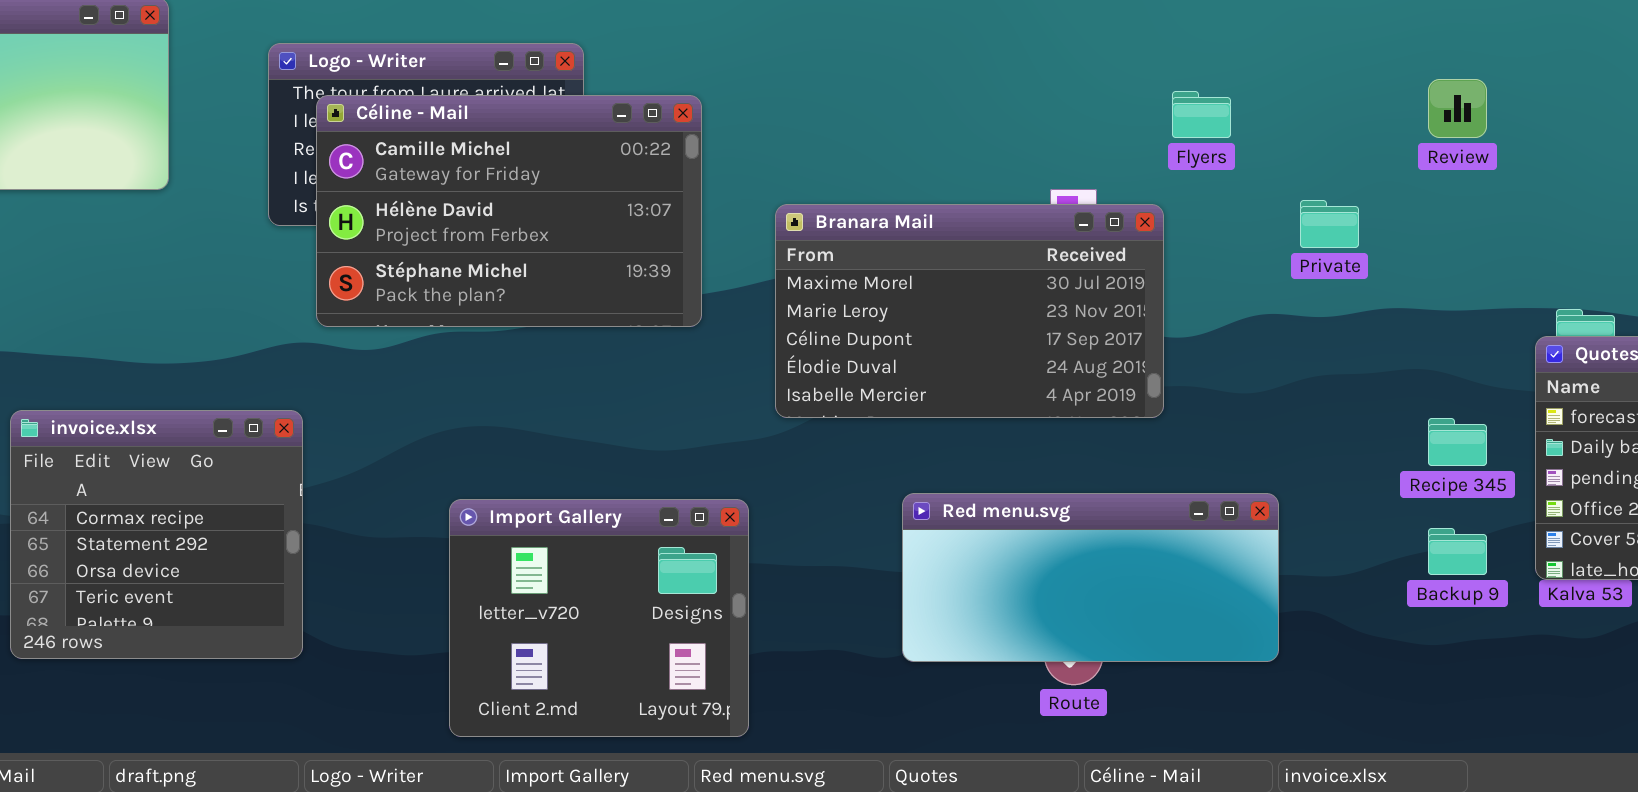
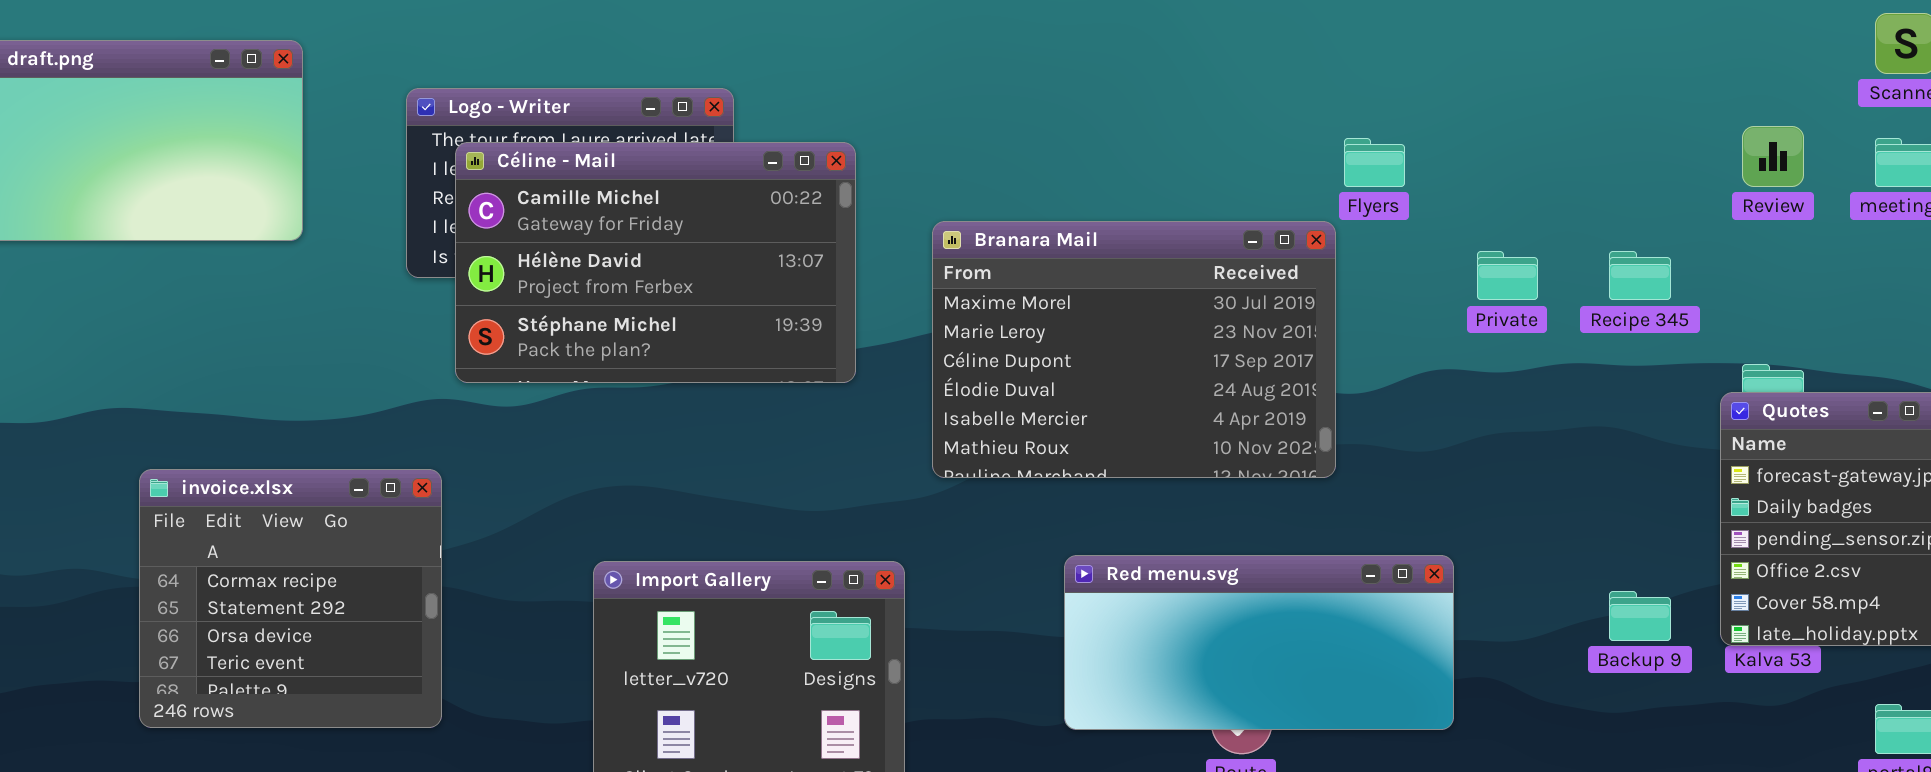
Review: [1428,79,1487,138] -> [1742,126,1804,187], moved
Branara Mail: [775,204,1164,418] -> [932,221,1336,478], resized
Recipe 345: [1428,418,1487,466] -> [1609,251,1671,300], moved

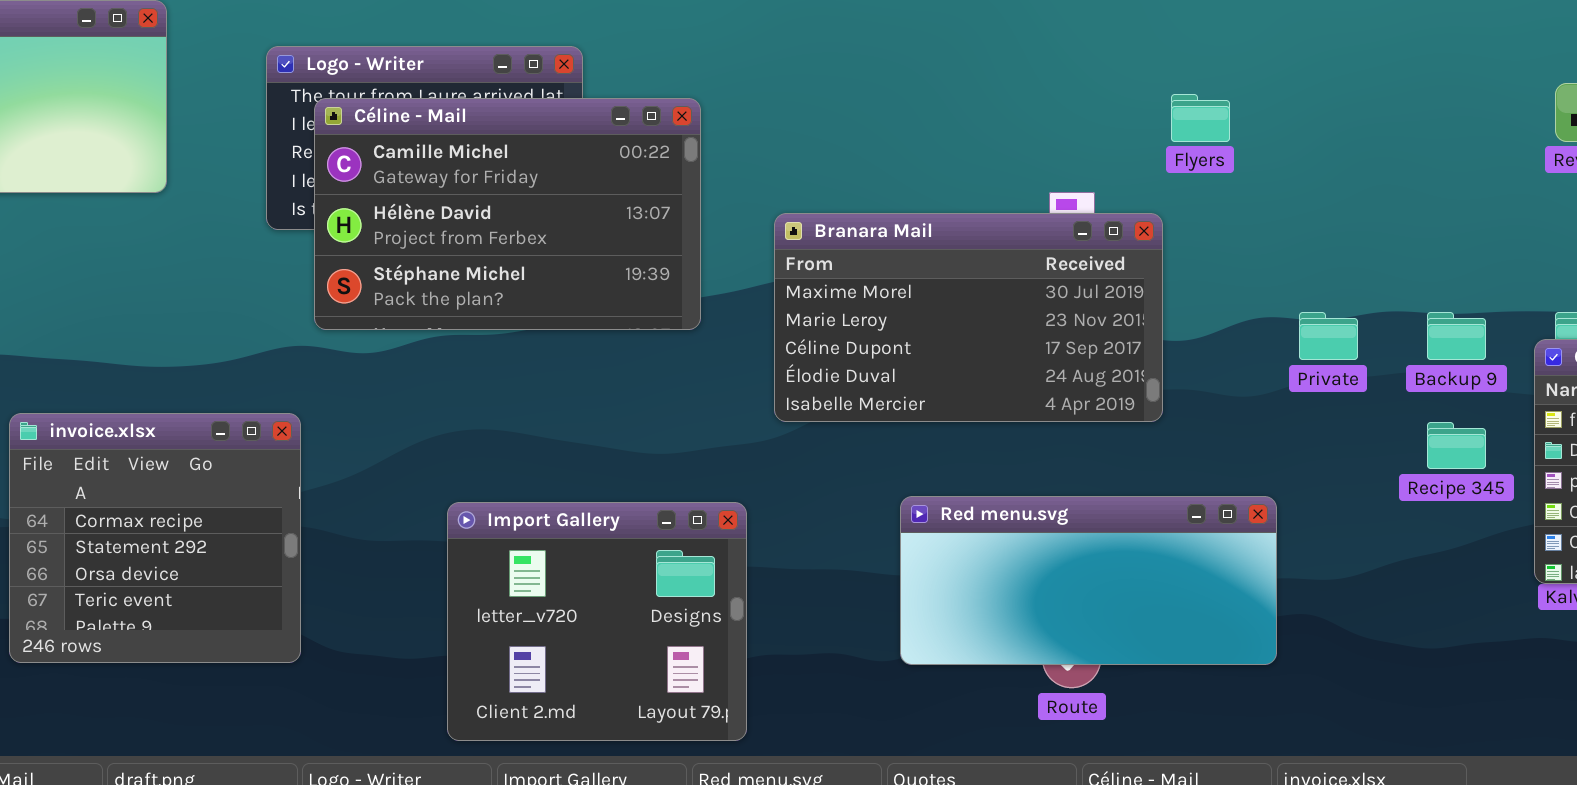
Branara Mail: [932,221,1336,478] -> [774,213,1163,422], resized
Private: [1477,251,1538,300] -> [1299,312,1358,360], moved
Recipe 345: [1609,251,1671,300] -> [1427,422,1486,469], moved
Backup 9: [1609,591,1671,641] -> [1427,312,1486,360], moved

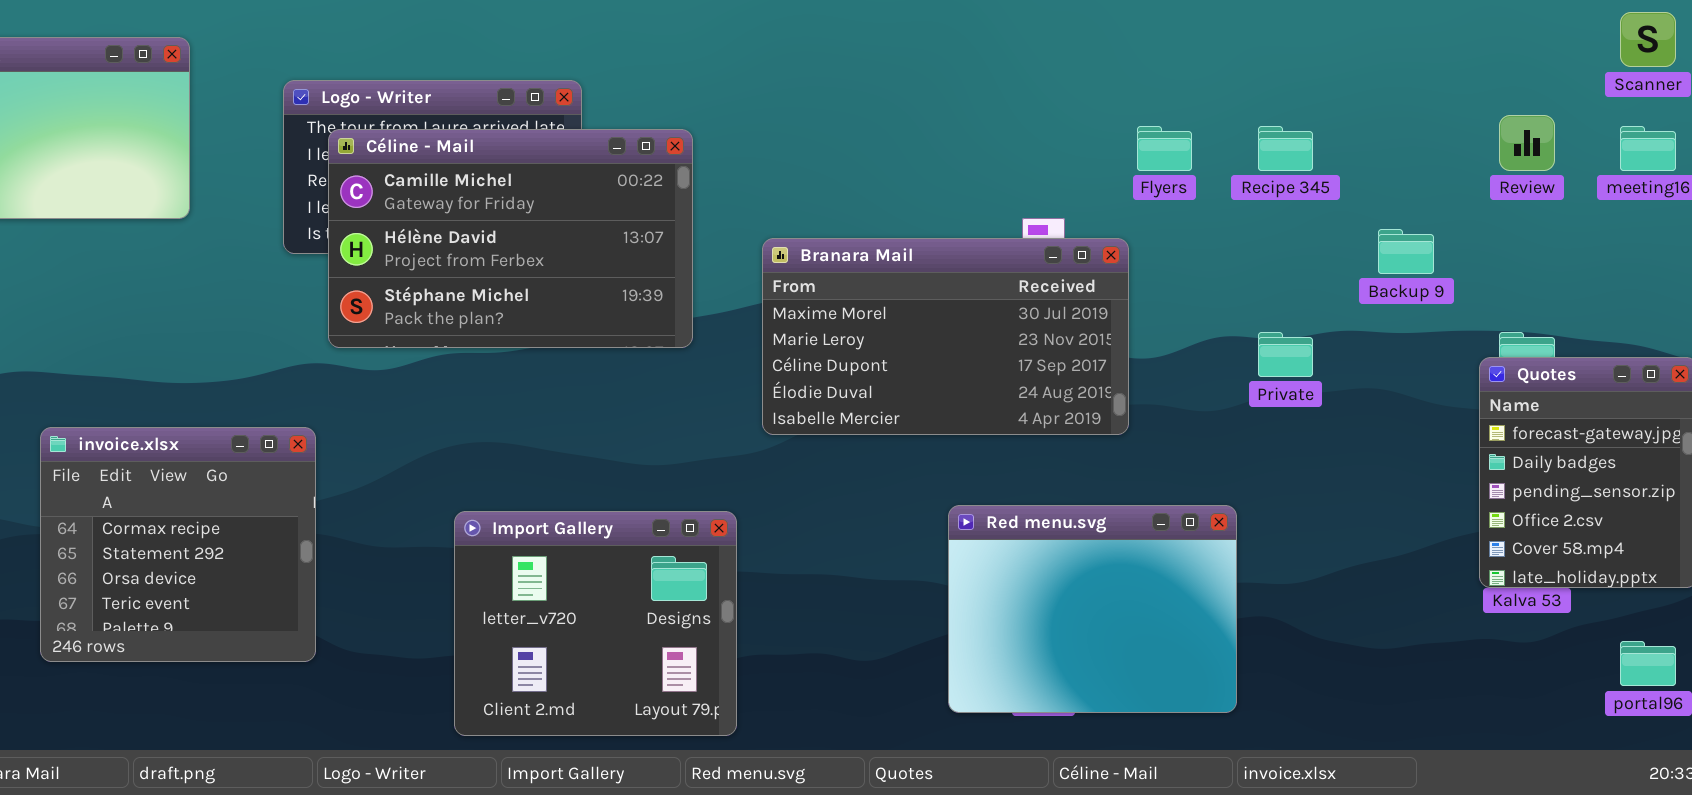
Backup 9: [1427,312,1486,360] -> [1378,229,1434,274], moved
Recipe 345: [1427,422,1486,469] -> [1258,126,1313,171], moved
Red menu.svg: [900,496,1277,665] -> [948,505,1237,713], resized

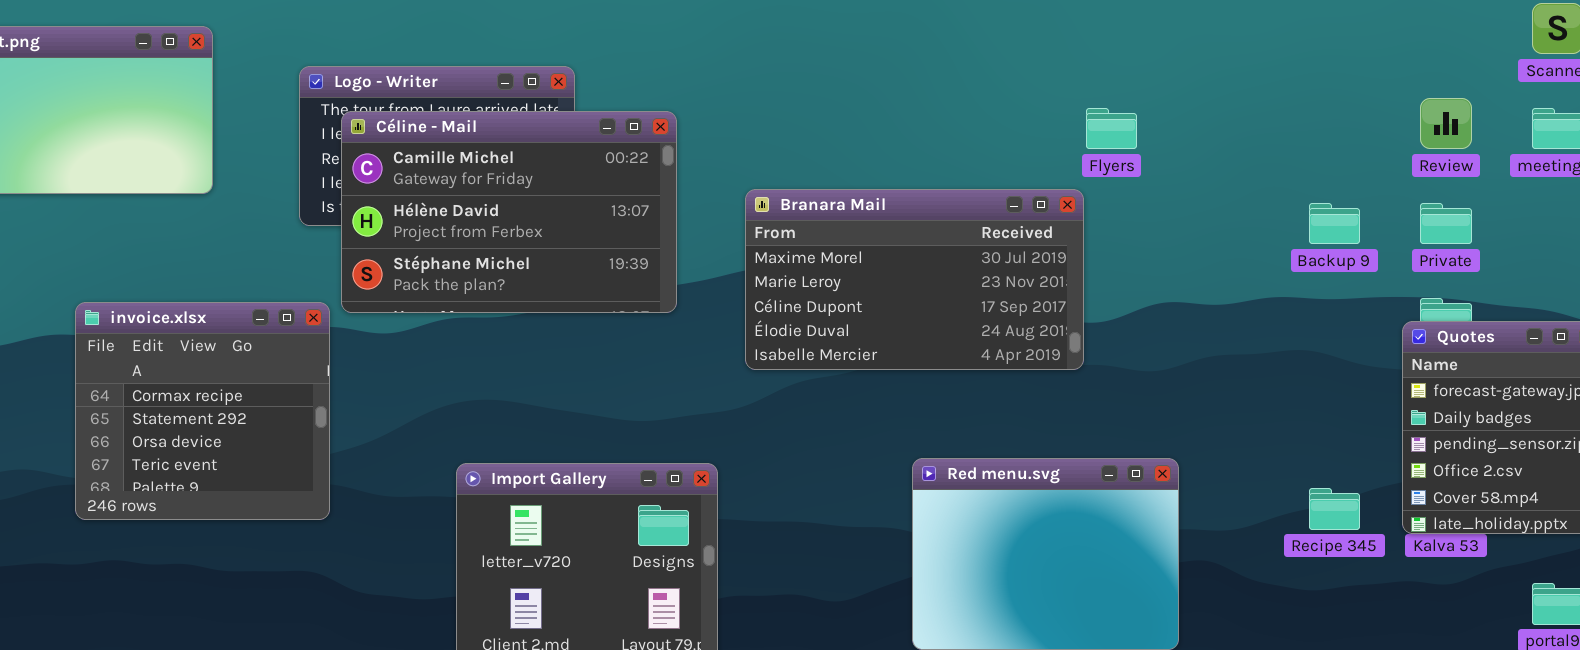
Recipe 345: [1258,126,1313,171] -> [1309,488,1360,530], moved
Branara Mail: [762,238,1129,435] -> [745,189,1084,370], moved
Private: [1258,332,1313,377] -> [1420,203,1472,244], moved
invoice.xlsx: [40,427,316,662] -> [75,302,330,520], moved

